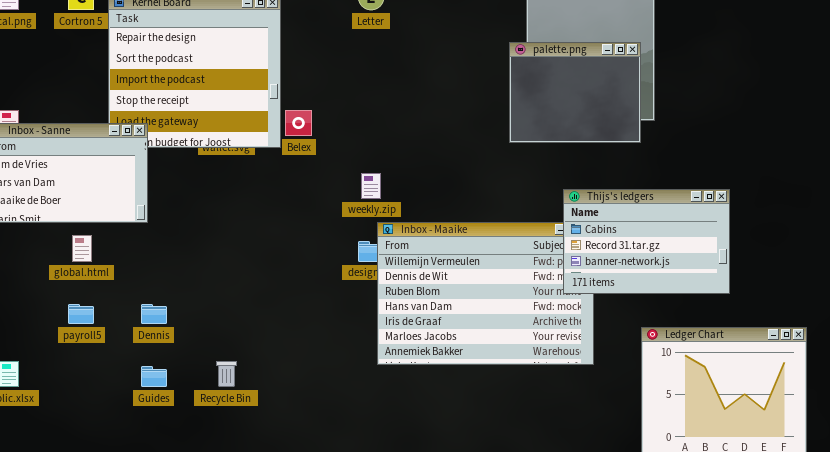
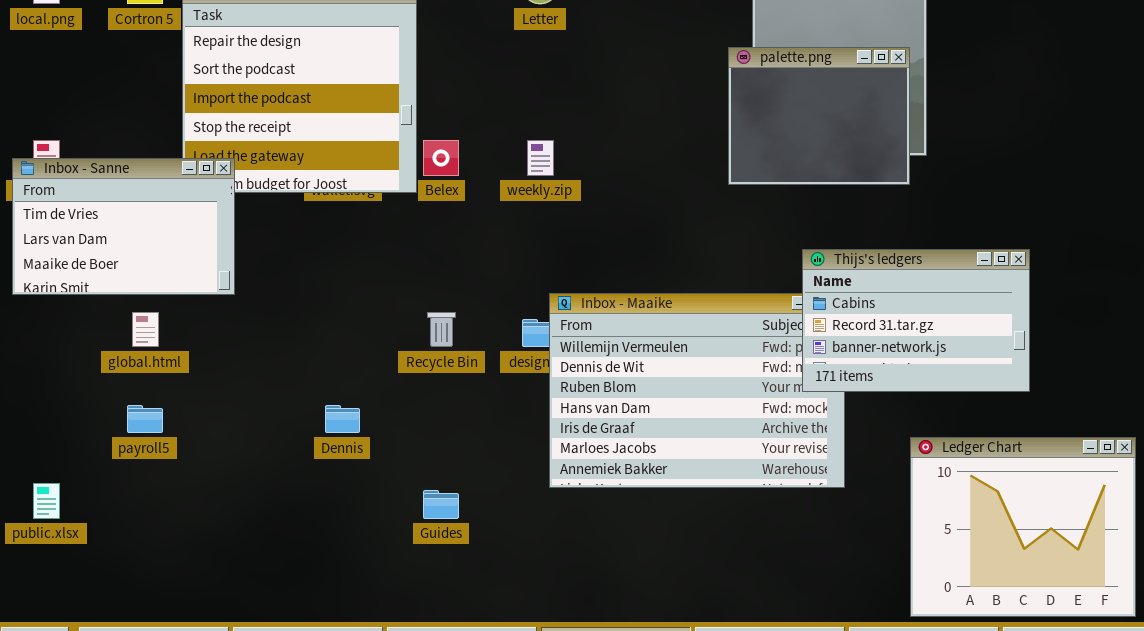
weekly.zip: [361,173,381,199] -> [527,140,554,176], moved
Dennis: [141,304,167,324] -> [325,405,360,433], moved
Recycle Bin: [216,361,237,387] -> [427,312,456,347], moved
Guides: [141,366,167,387] -> [423,490,459,519], moved

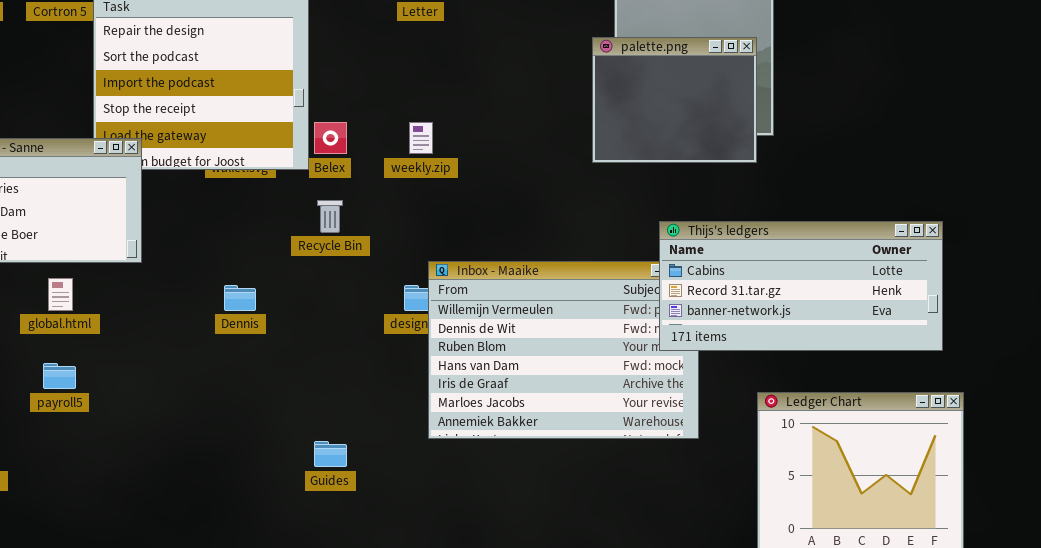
Thijs's ledgers: [802,249,1030,392] -> [659,221,943,351], resized
Recycle Bin: [427,312,456,347] -> [317,200,343,233], moved
Dennis: [325,405,360,433] -> [224,285,256,311], moved

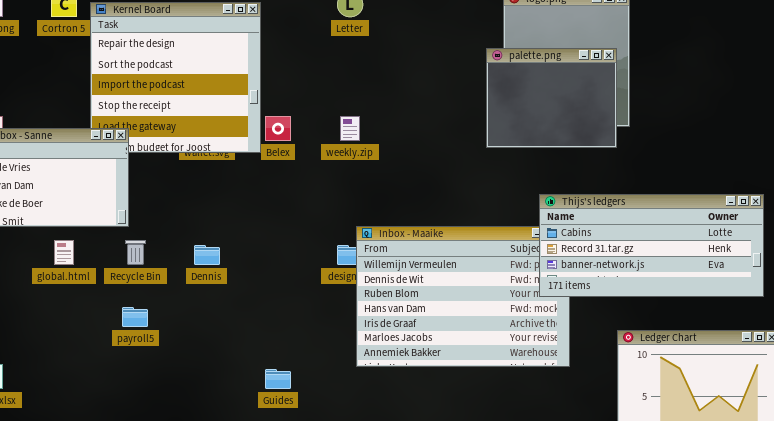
Recycle Bin: [317,200,343,233] -> [125,240,146,265], moved
payroll5: [43,363,76,389] -> [122,307,148,327], moved

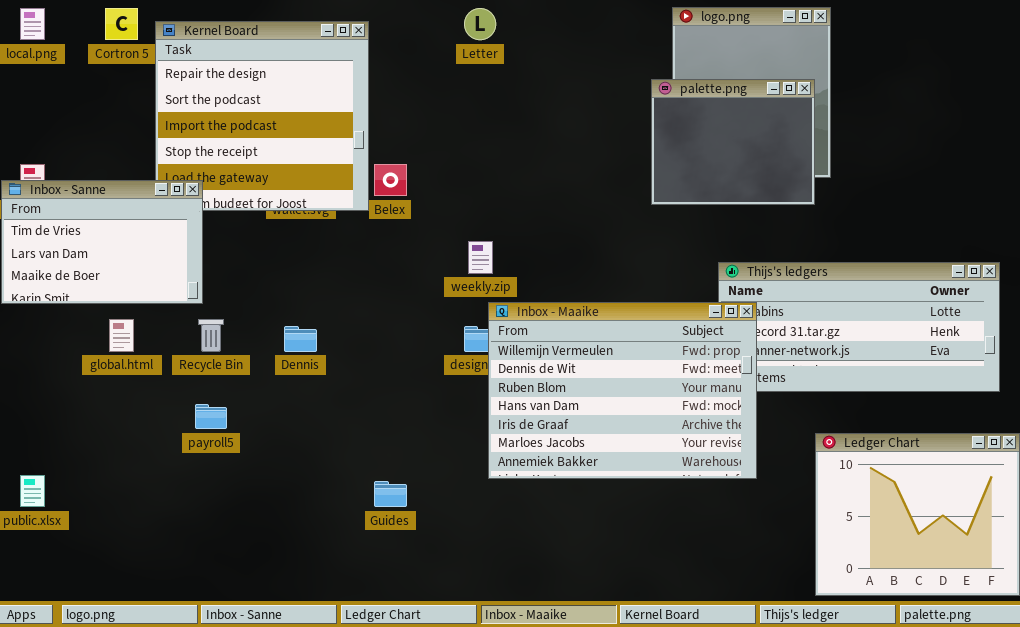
weekly.zip: [340,116,360,141] -> [468,241,493,274], moved
Inbox - Maaike: [356,226,570,367] -> [488,302,757,479], raised

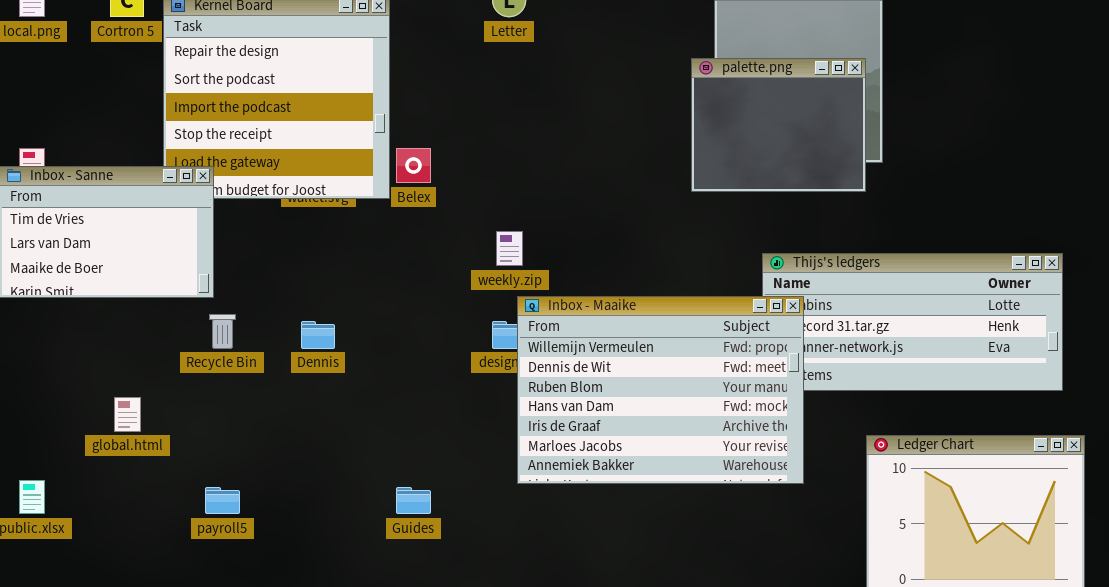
global.html: [109,319,134,352] -> [114,397,141,432], moved
payroll5: [195,404,227,429] -> [205,487,240,514], moved

